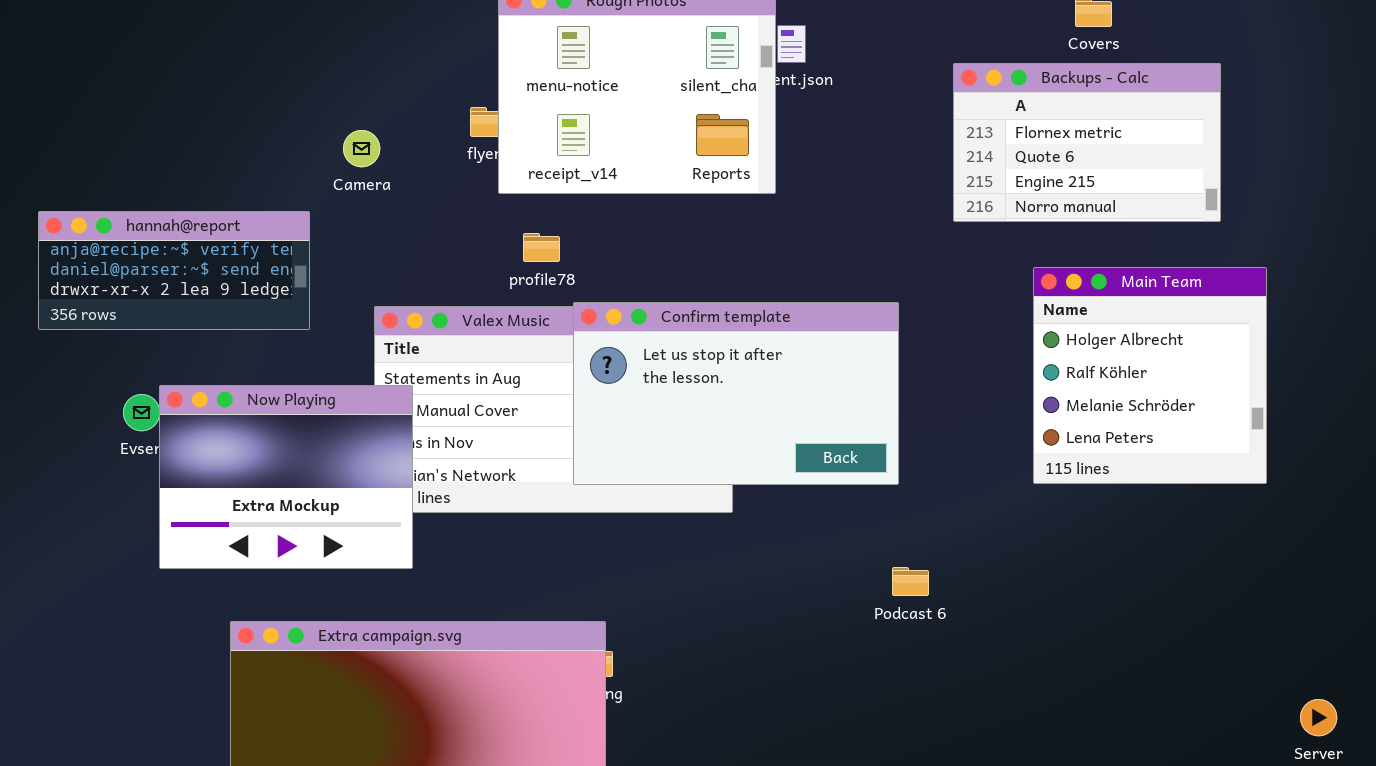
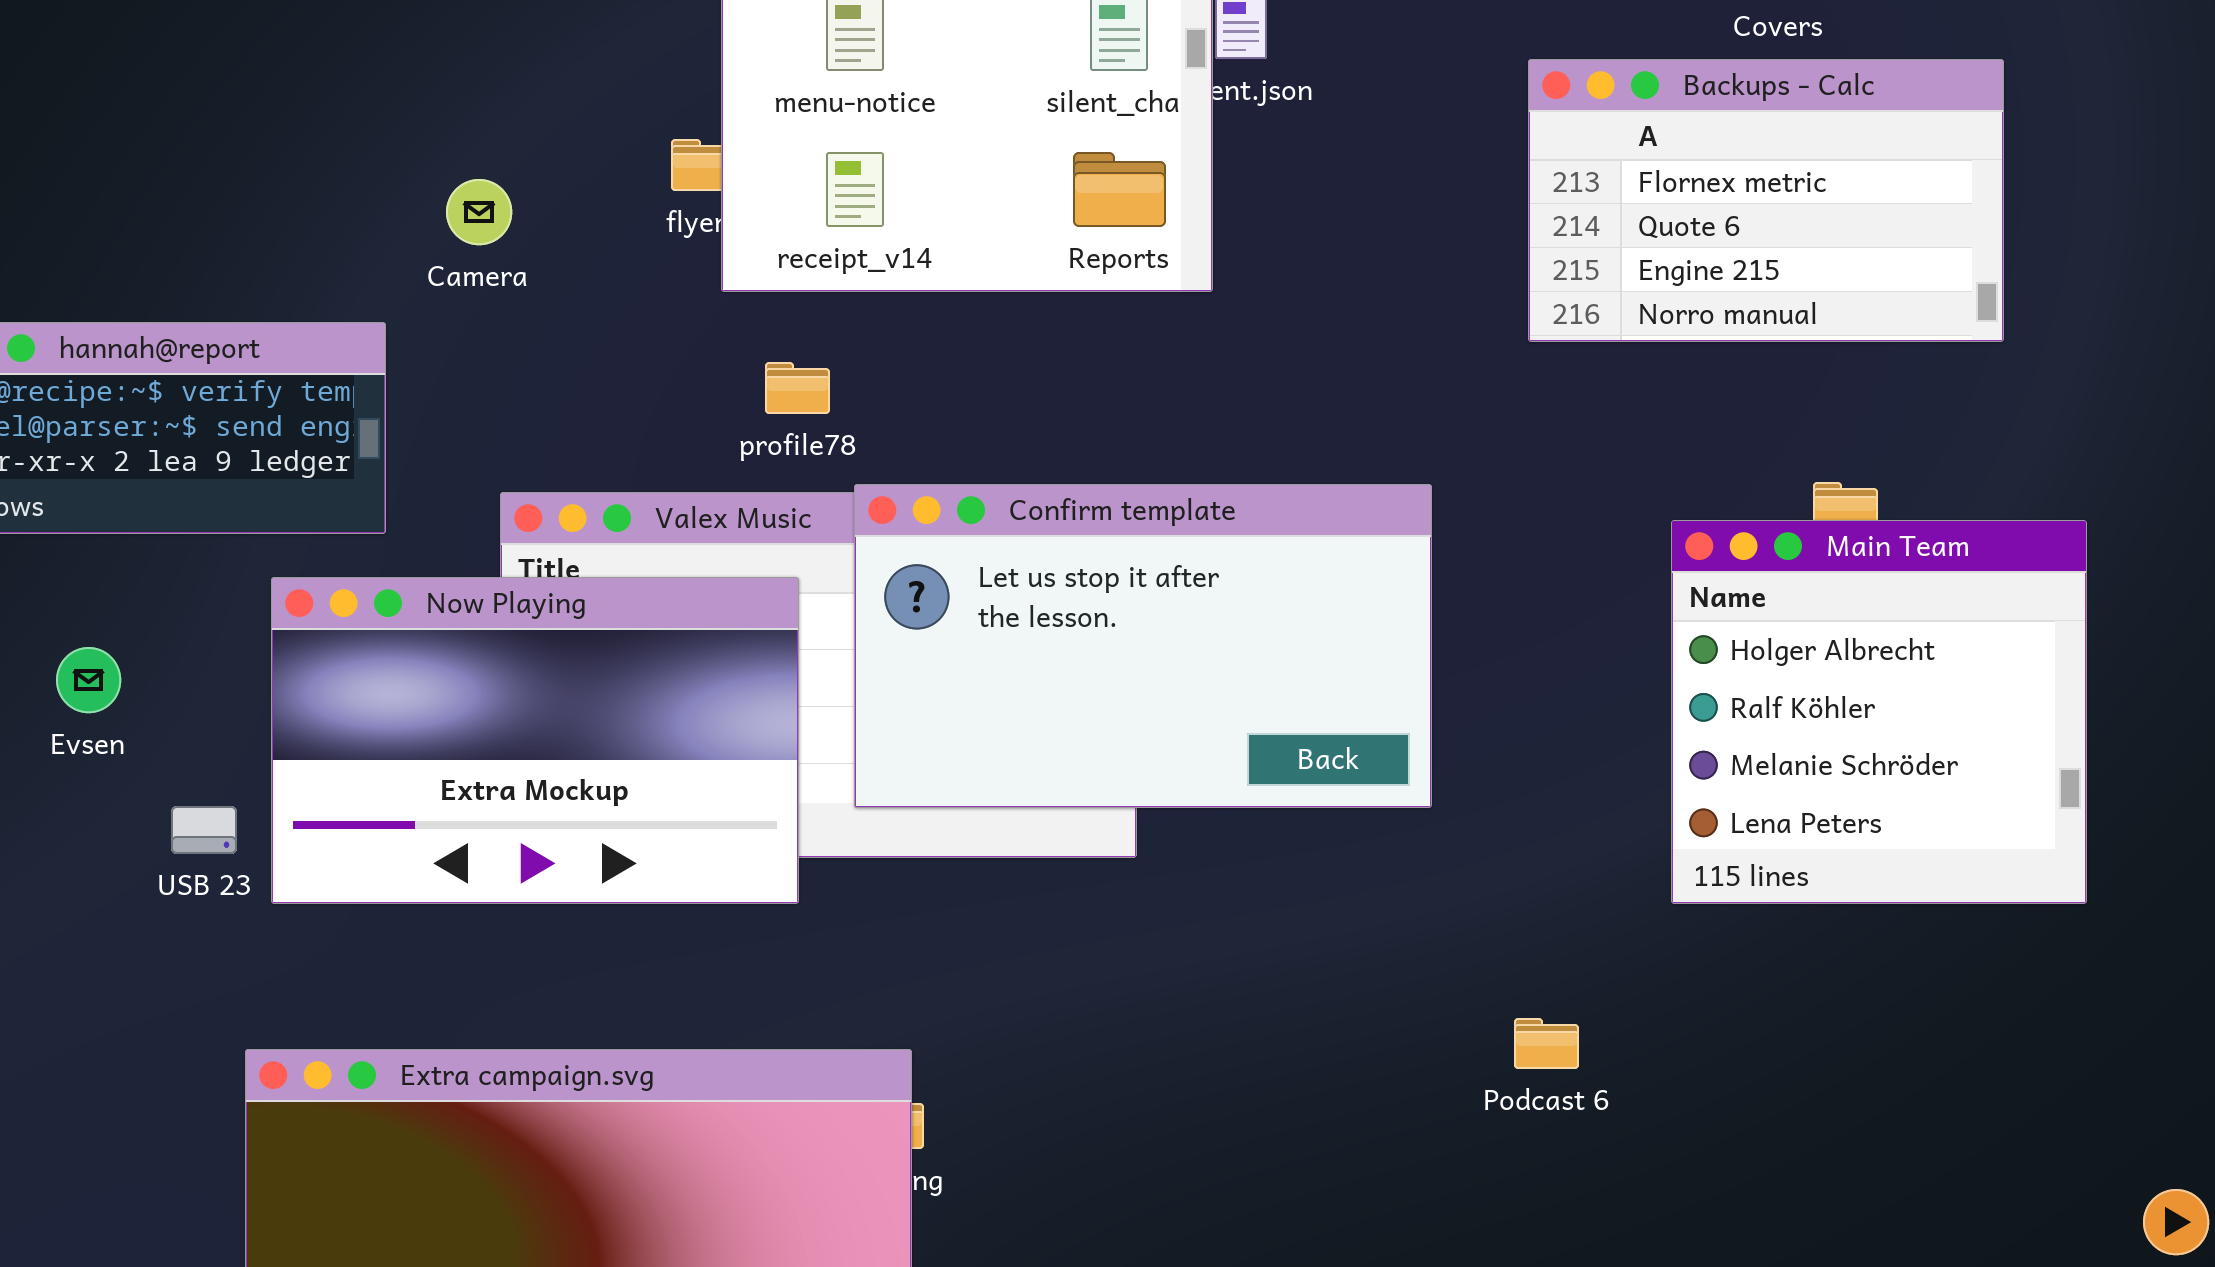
Main Team: [1033,267,1267,484] -> [1671,520,2087,904], moved
Now Playing: [159,385,413,569] -> [271,577,799,904], moved, resized
Podcast 6: [892,567,929,596] -> [1514,1018,1579,1069], moved

